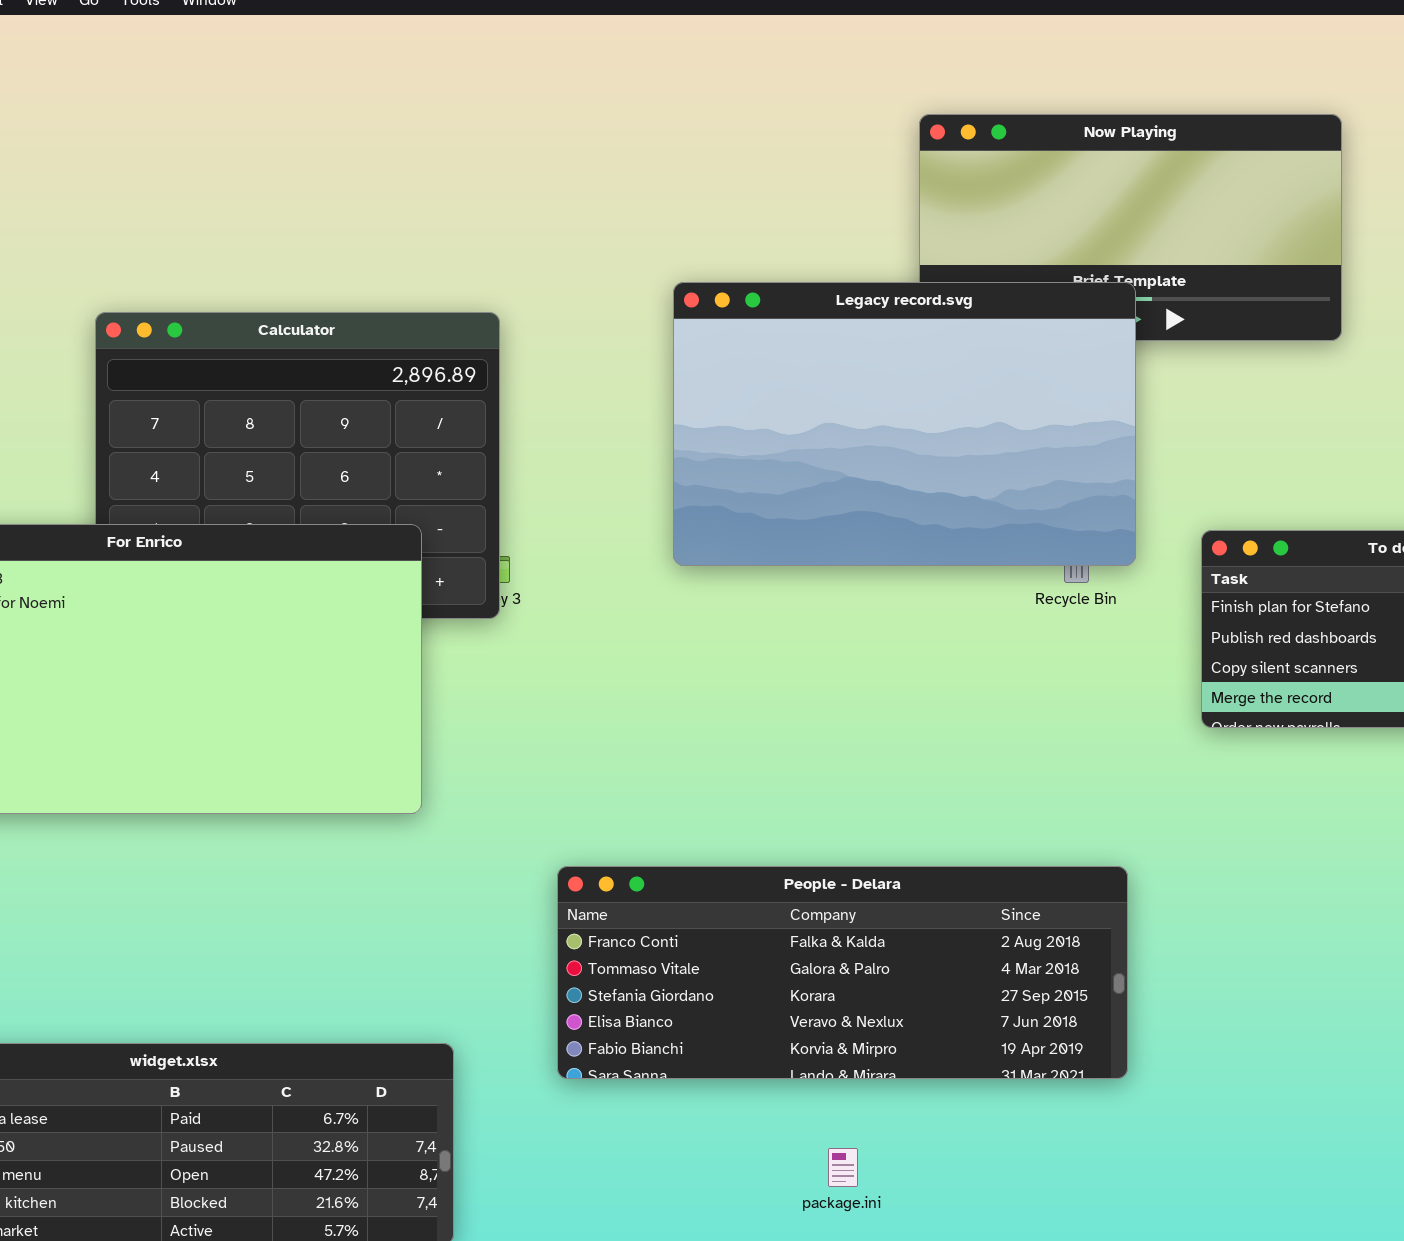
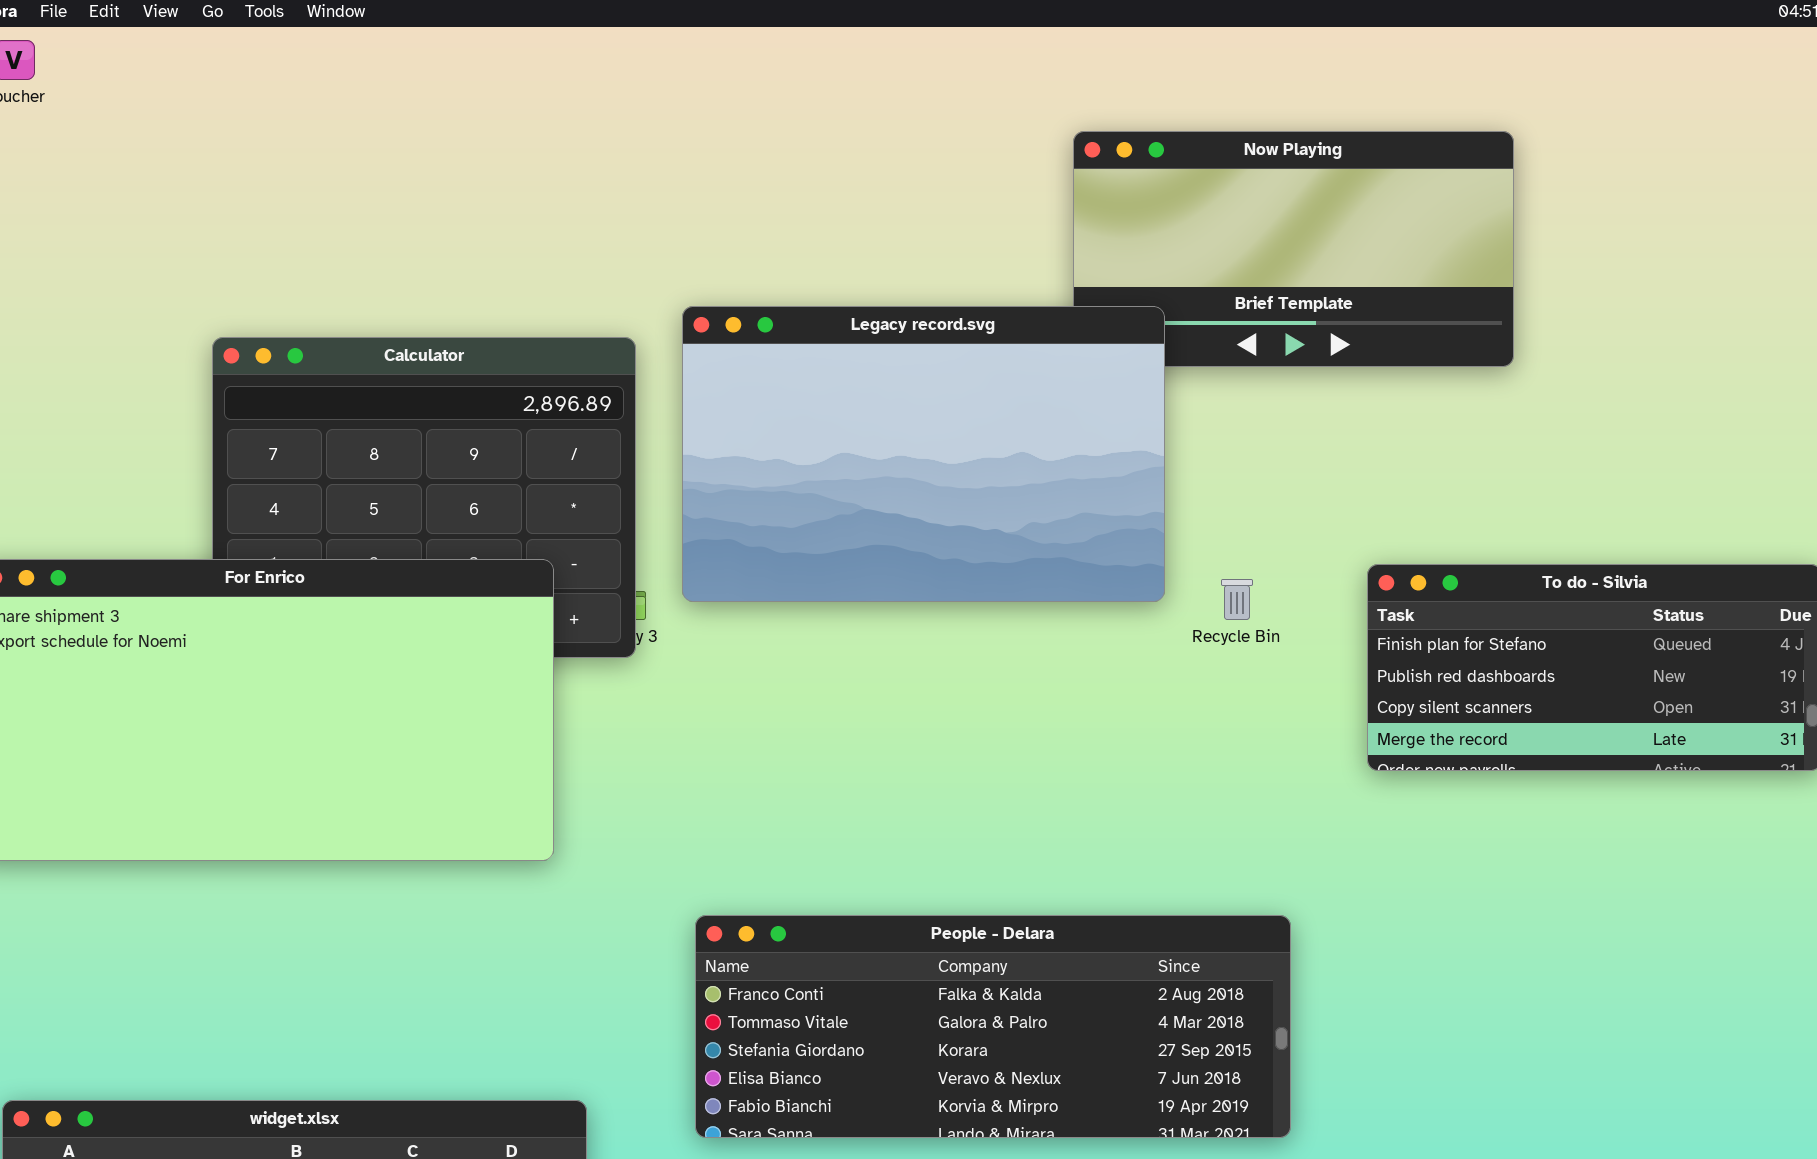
Legacy record.svg: [673,282,1136,566] -> [682,306,1165,602], moved

